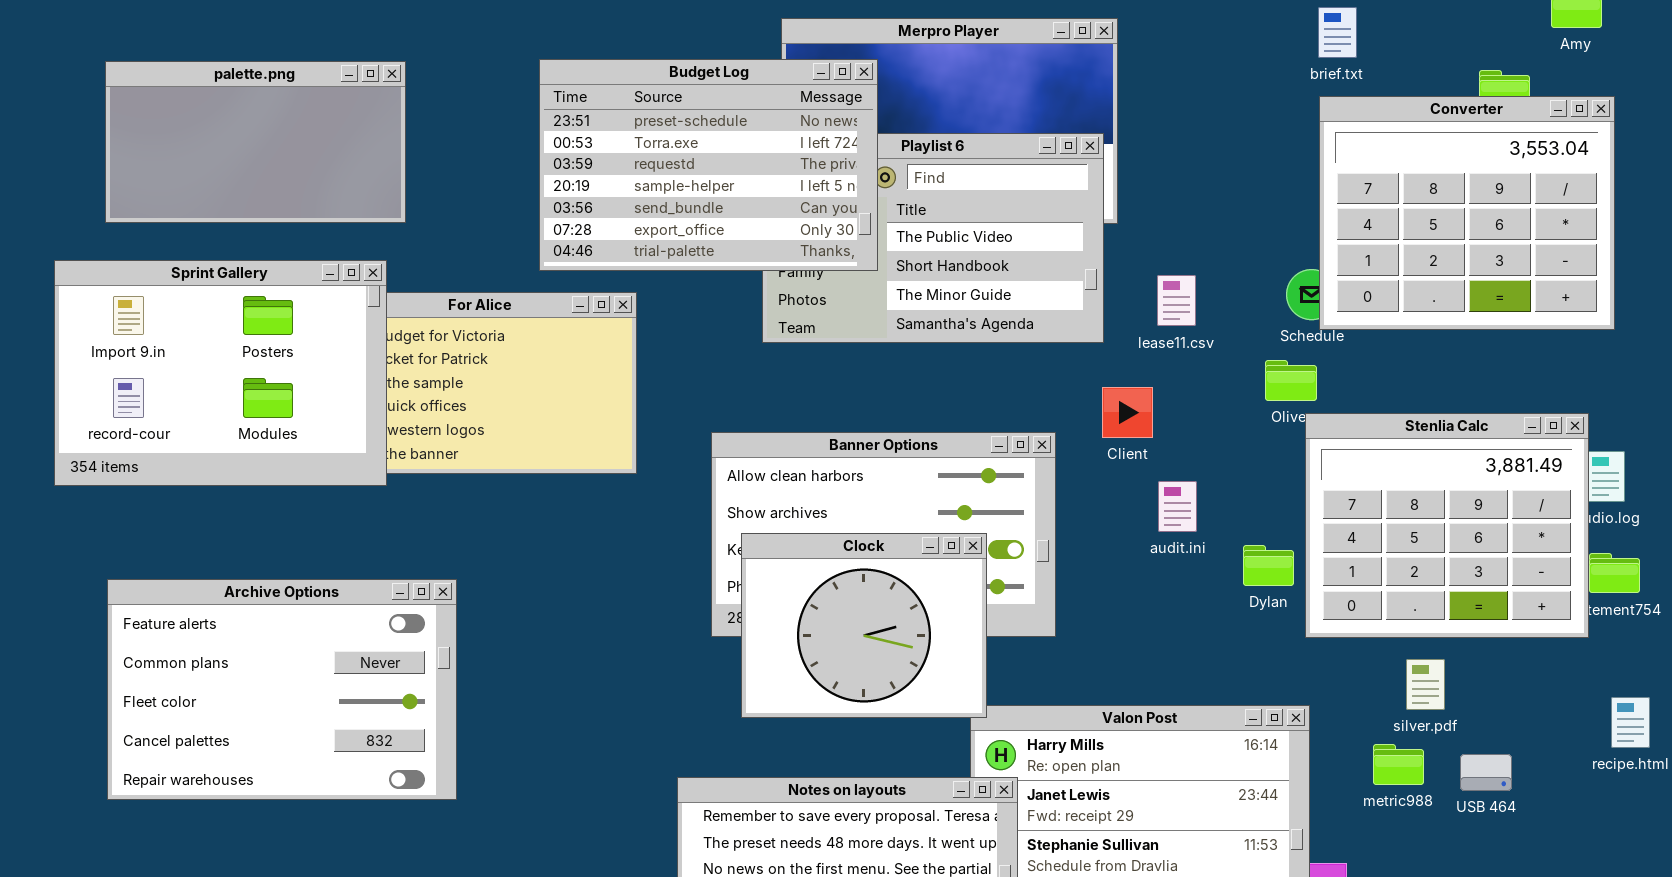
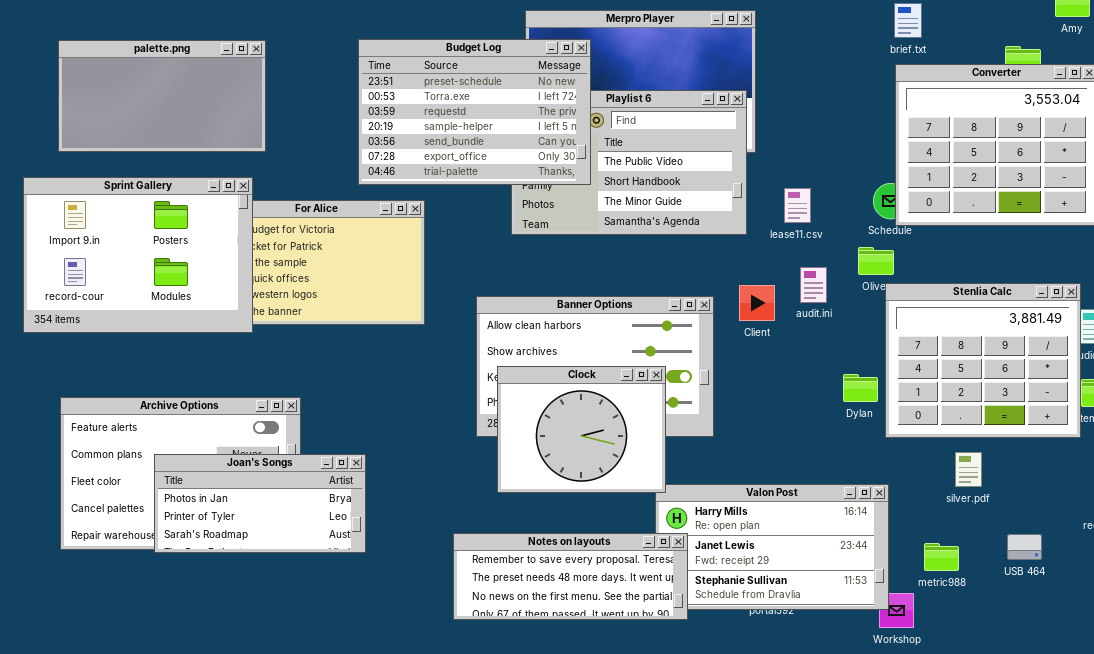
Client: [1102,387,1153,438] -> [739,285,775,321], moved
audit.ini: [1158,481,1197,532] -> [800,267,827,303], moved
Joan's Songs: none -> [154,454,366,553], opened
metric988: [1373,744,1424,785] -> [924,543,959,571], moved
USB 464: [1460,754,1512,791] -> [1007,534,1042,560], moved

